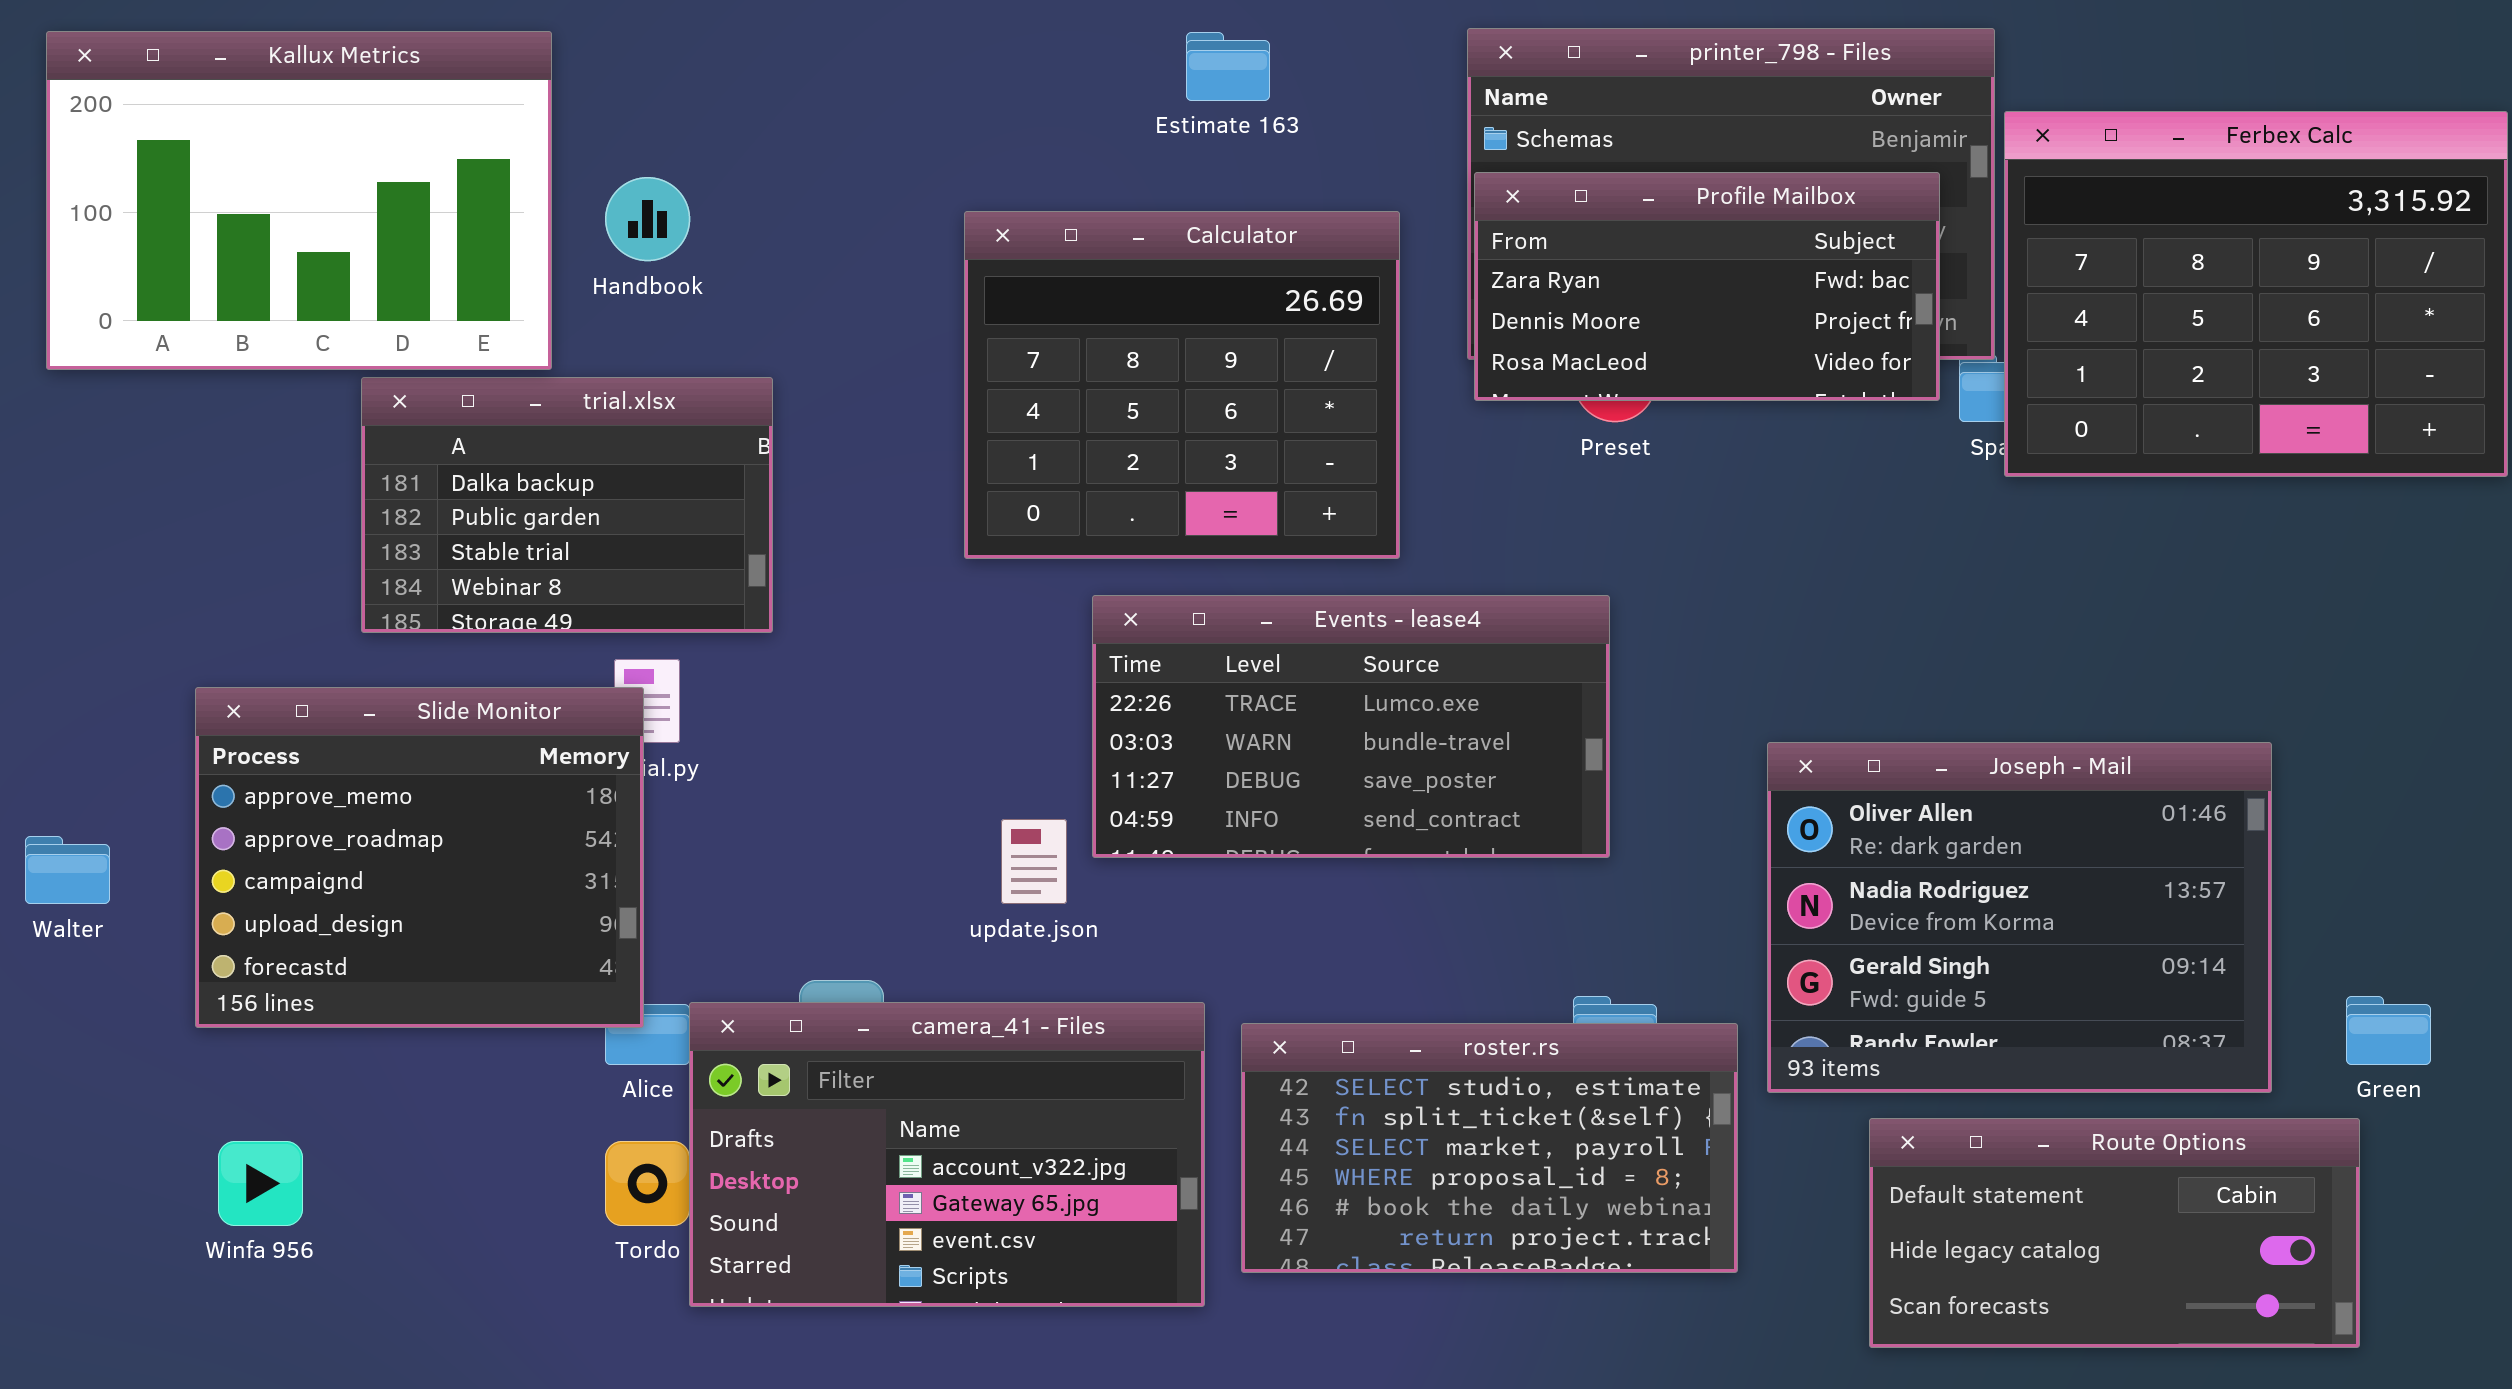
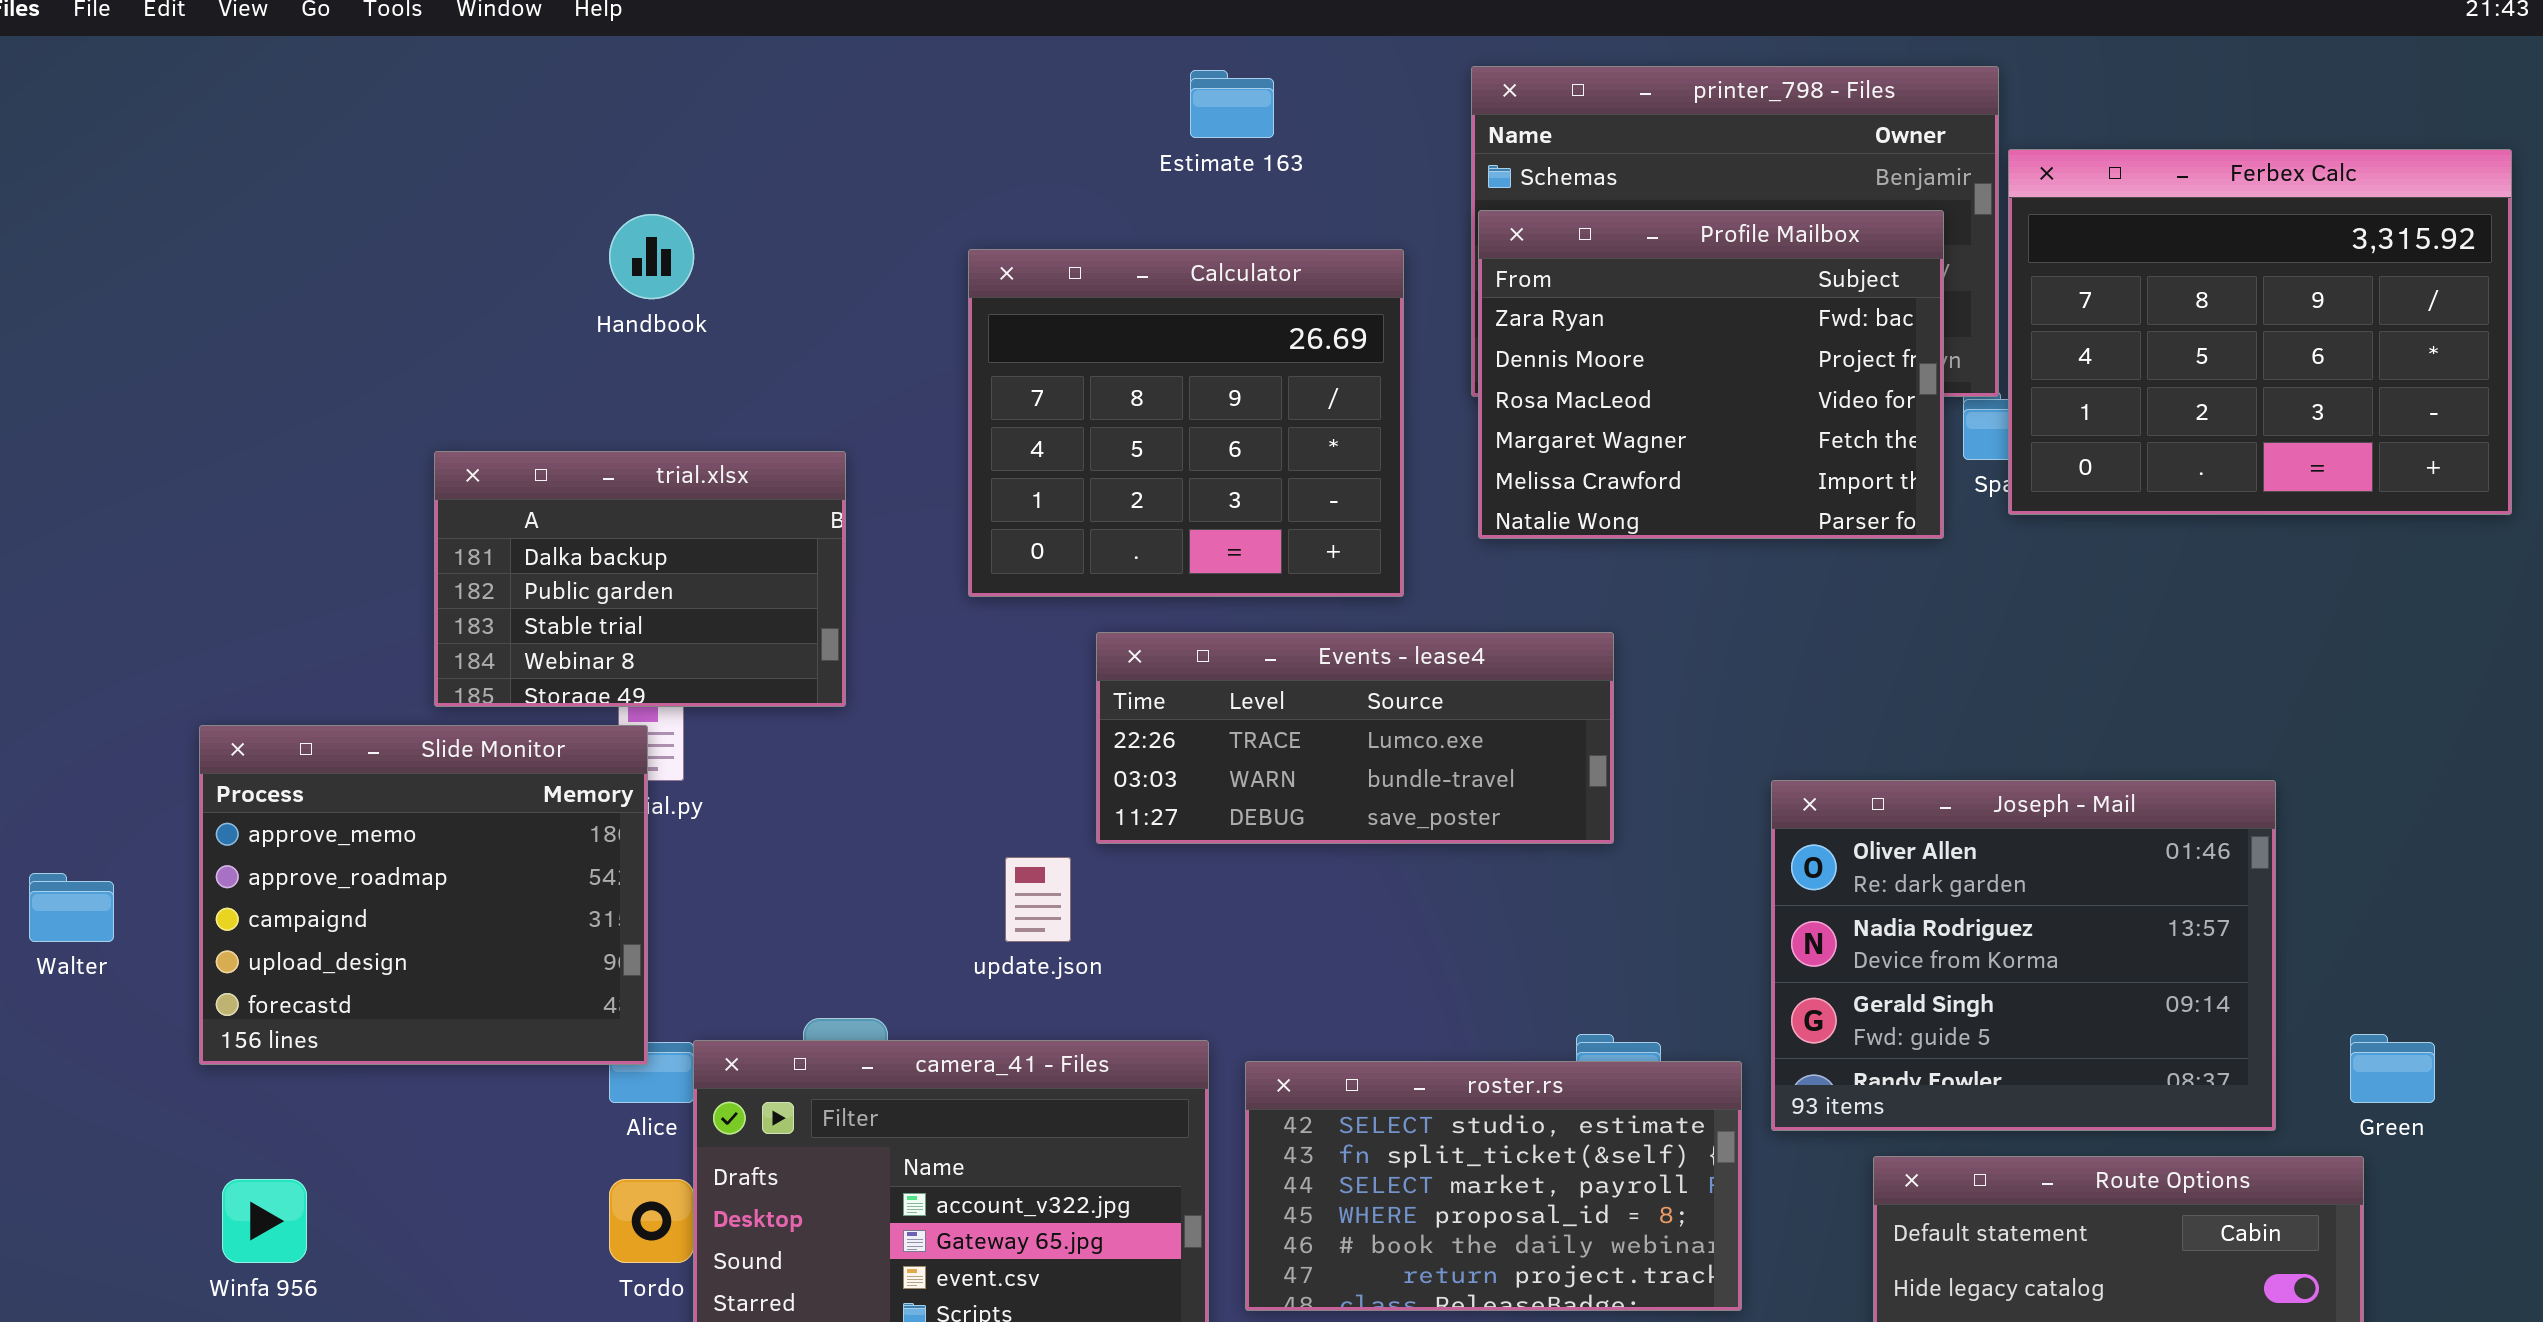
Kallux Metrics: [46,31,552,370] -> none, closed
Profile Mailbox: [1474,172,1940,401] -> [1478,210,1944,539], resized
trial.xlsx: [361,377,773,633] -> [434,451,846,707], moved
Events - lease4: [1092,595,1610,858] -> [1096,632,1614,844], resized

